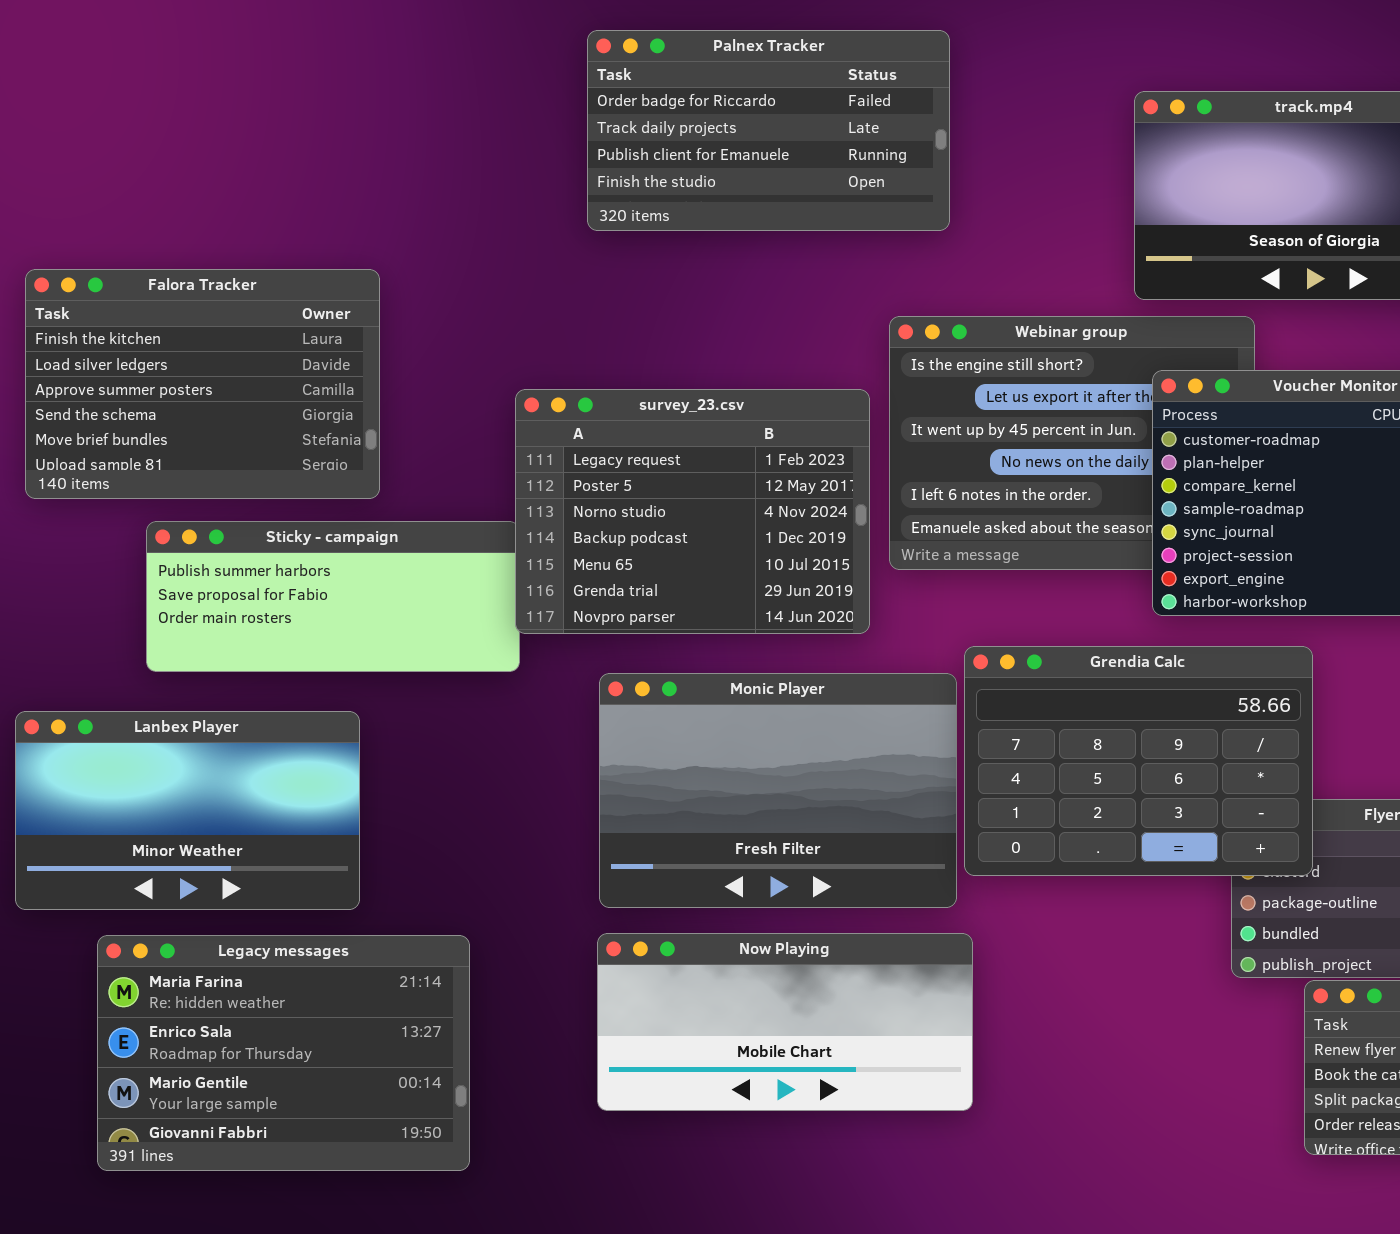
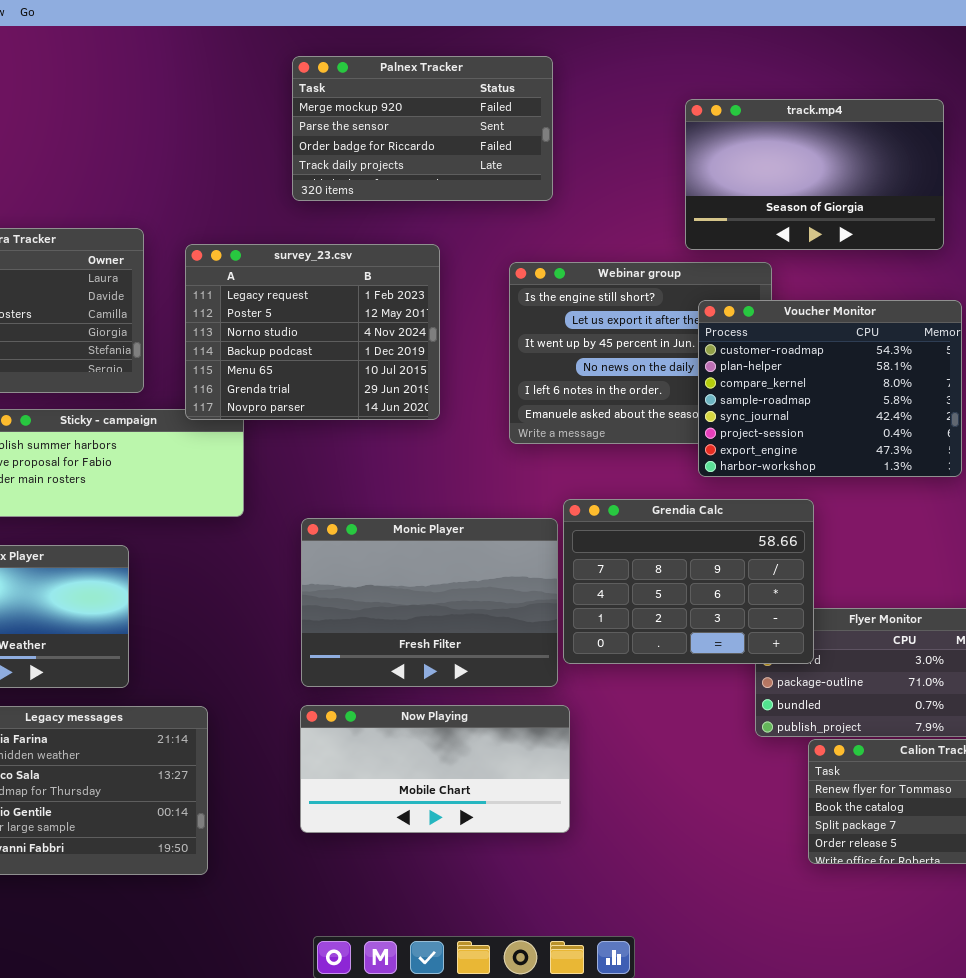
Palnex Tracker: [587,30,950,231] -> [292,56,553,201], scrolled up 2 rows
survey_23.csv: [515,389,870,634] -> [185,244,440,420], moved

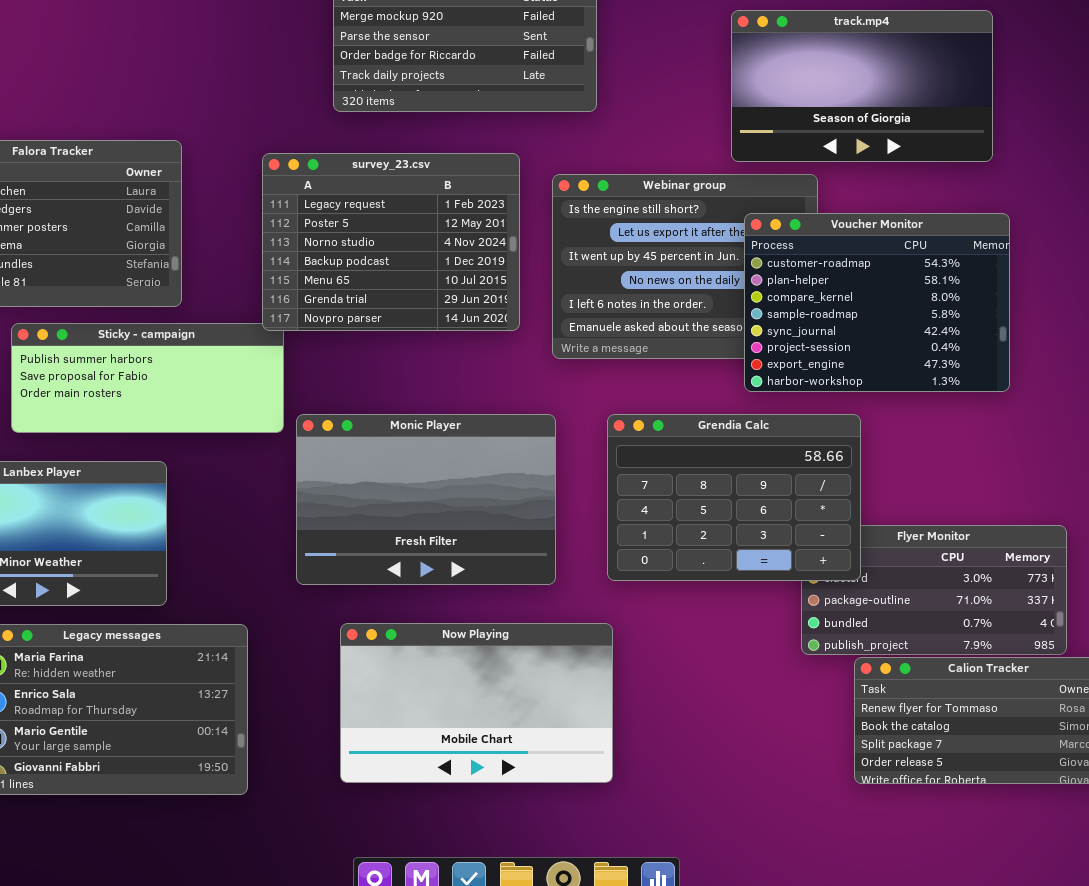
survey_23.csv: [185,244,440,420] -> [262,153,520,331], moved
Monic Player: [301,518,558,687] -> [296,414,556,585], moved
Now Playing: [300,705,570,833] -> [340,623,613,783], resized

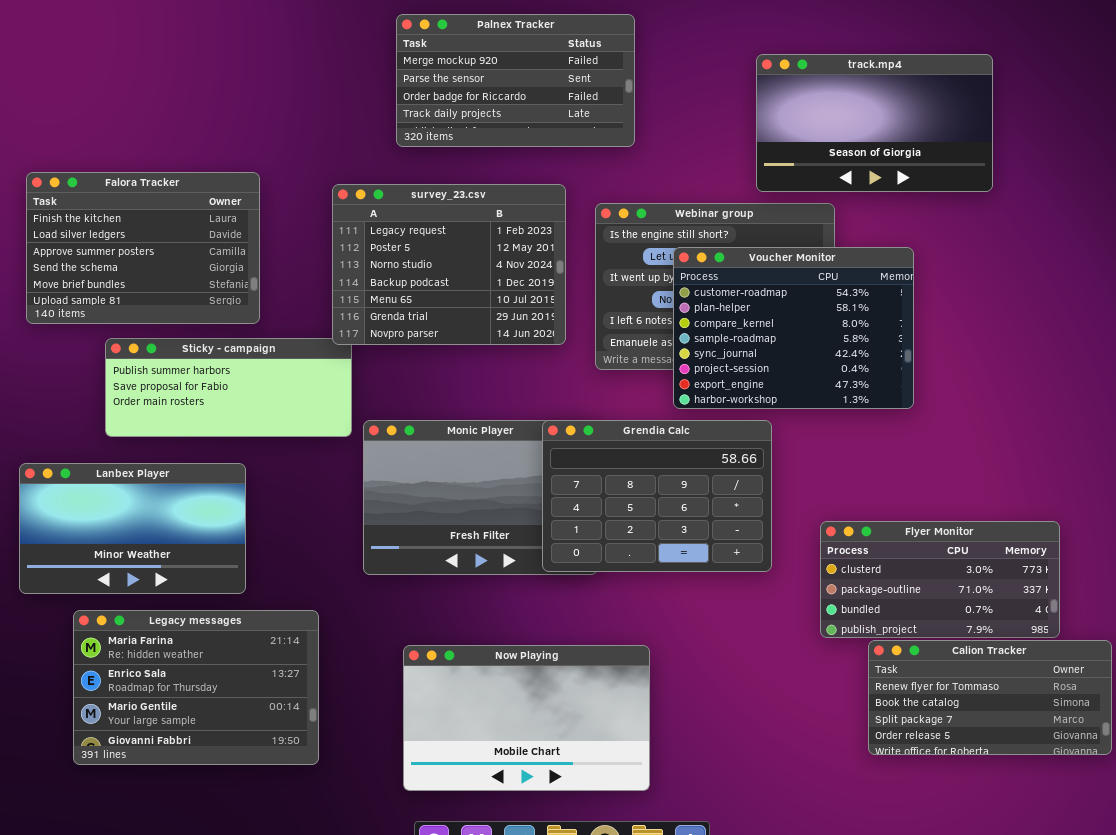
Voucher Monitor: [744,213,1010,392] -> [673,247,914,409], moved
Grendia Calc: [607,414,861,581] -> [542,420,772,572], moved
Now Playing: [340,623,613,783] -> [403,645,650,791], moved

